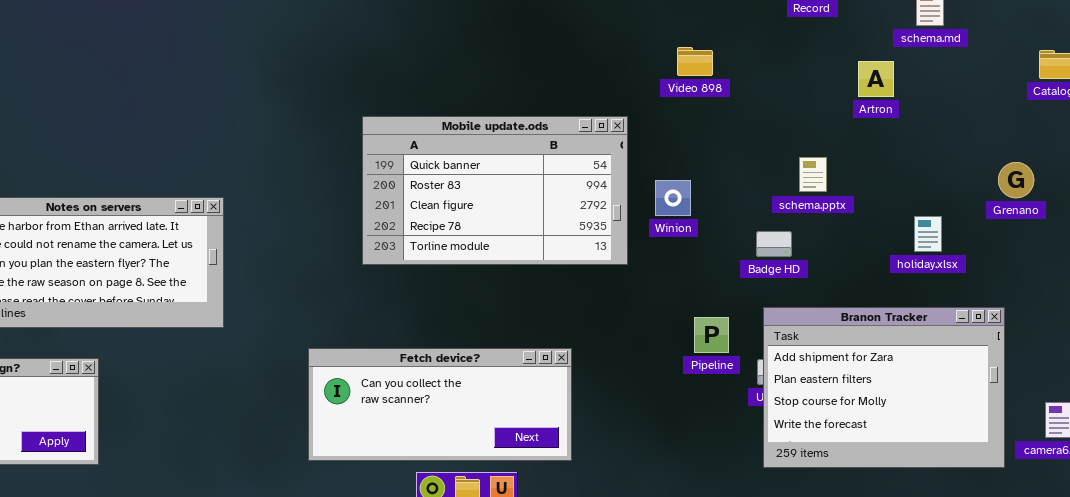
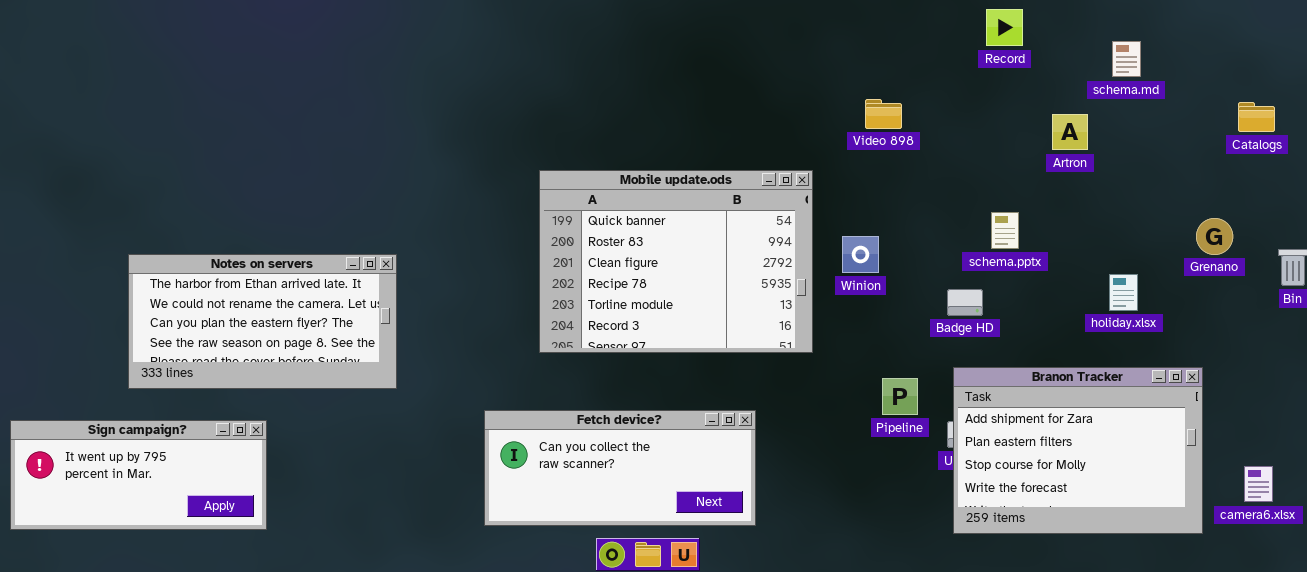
Mobile update.ods: [362,116,628,265] -> [539,170,813,353], resized

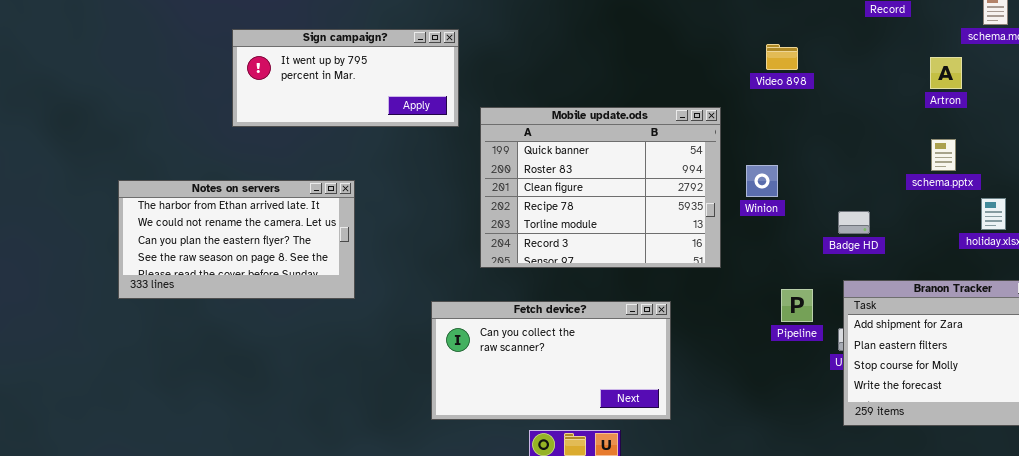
schema.pptx: [991,212,1019,249] -> [931,139,956,171], moved
Fetch device?: [484,410,756,526] -> [431,301,671,420], resized
Sign campaign?: [10,420,267,530] -> [232,29,459,127], moved

